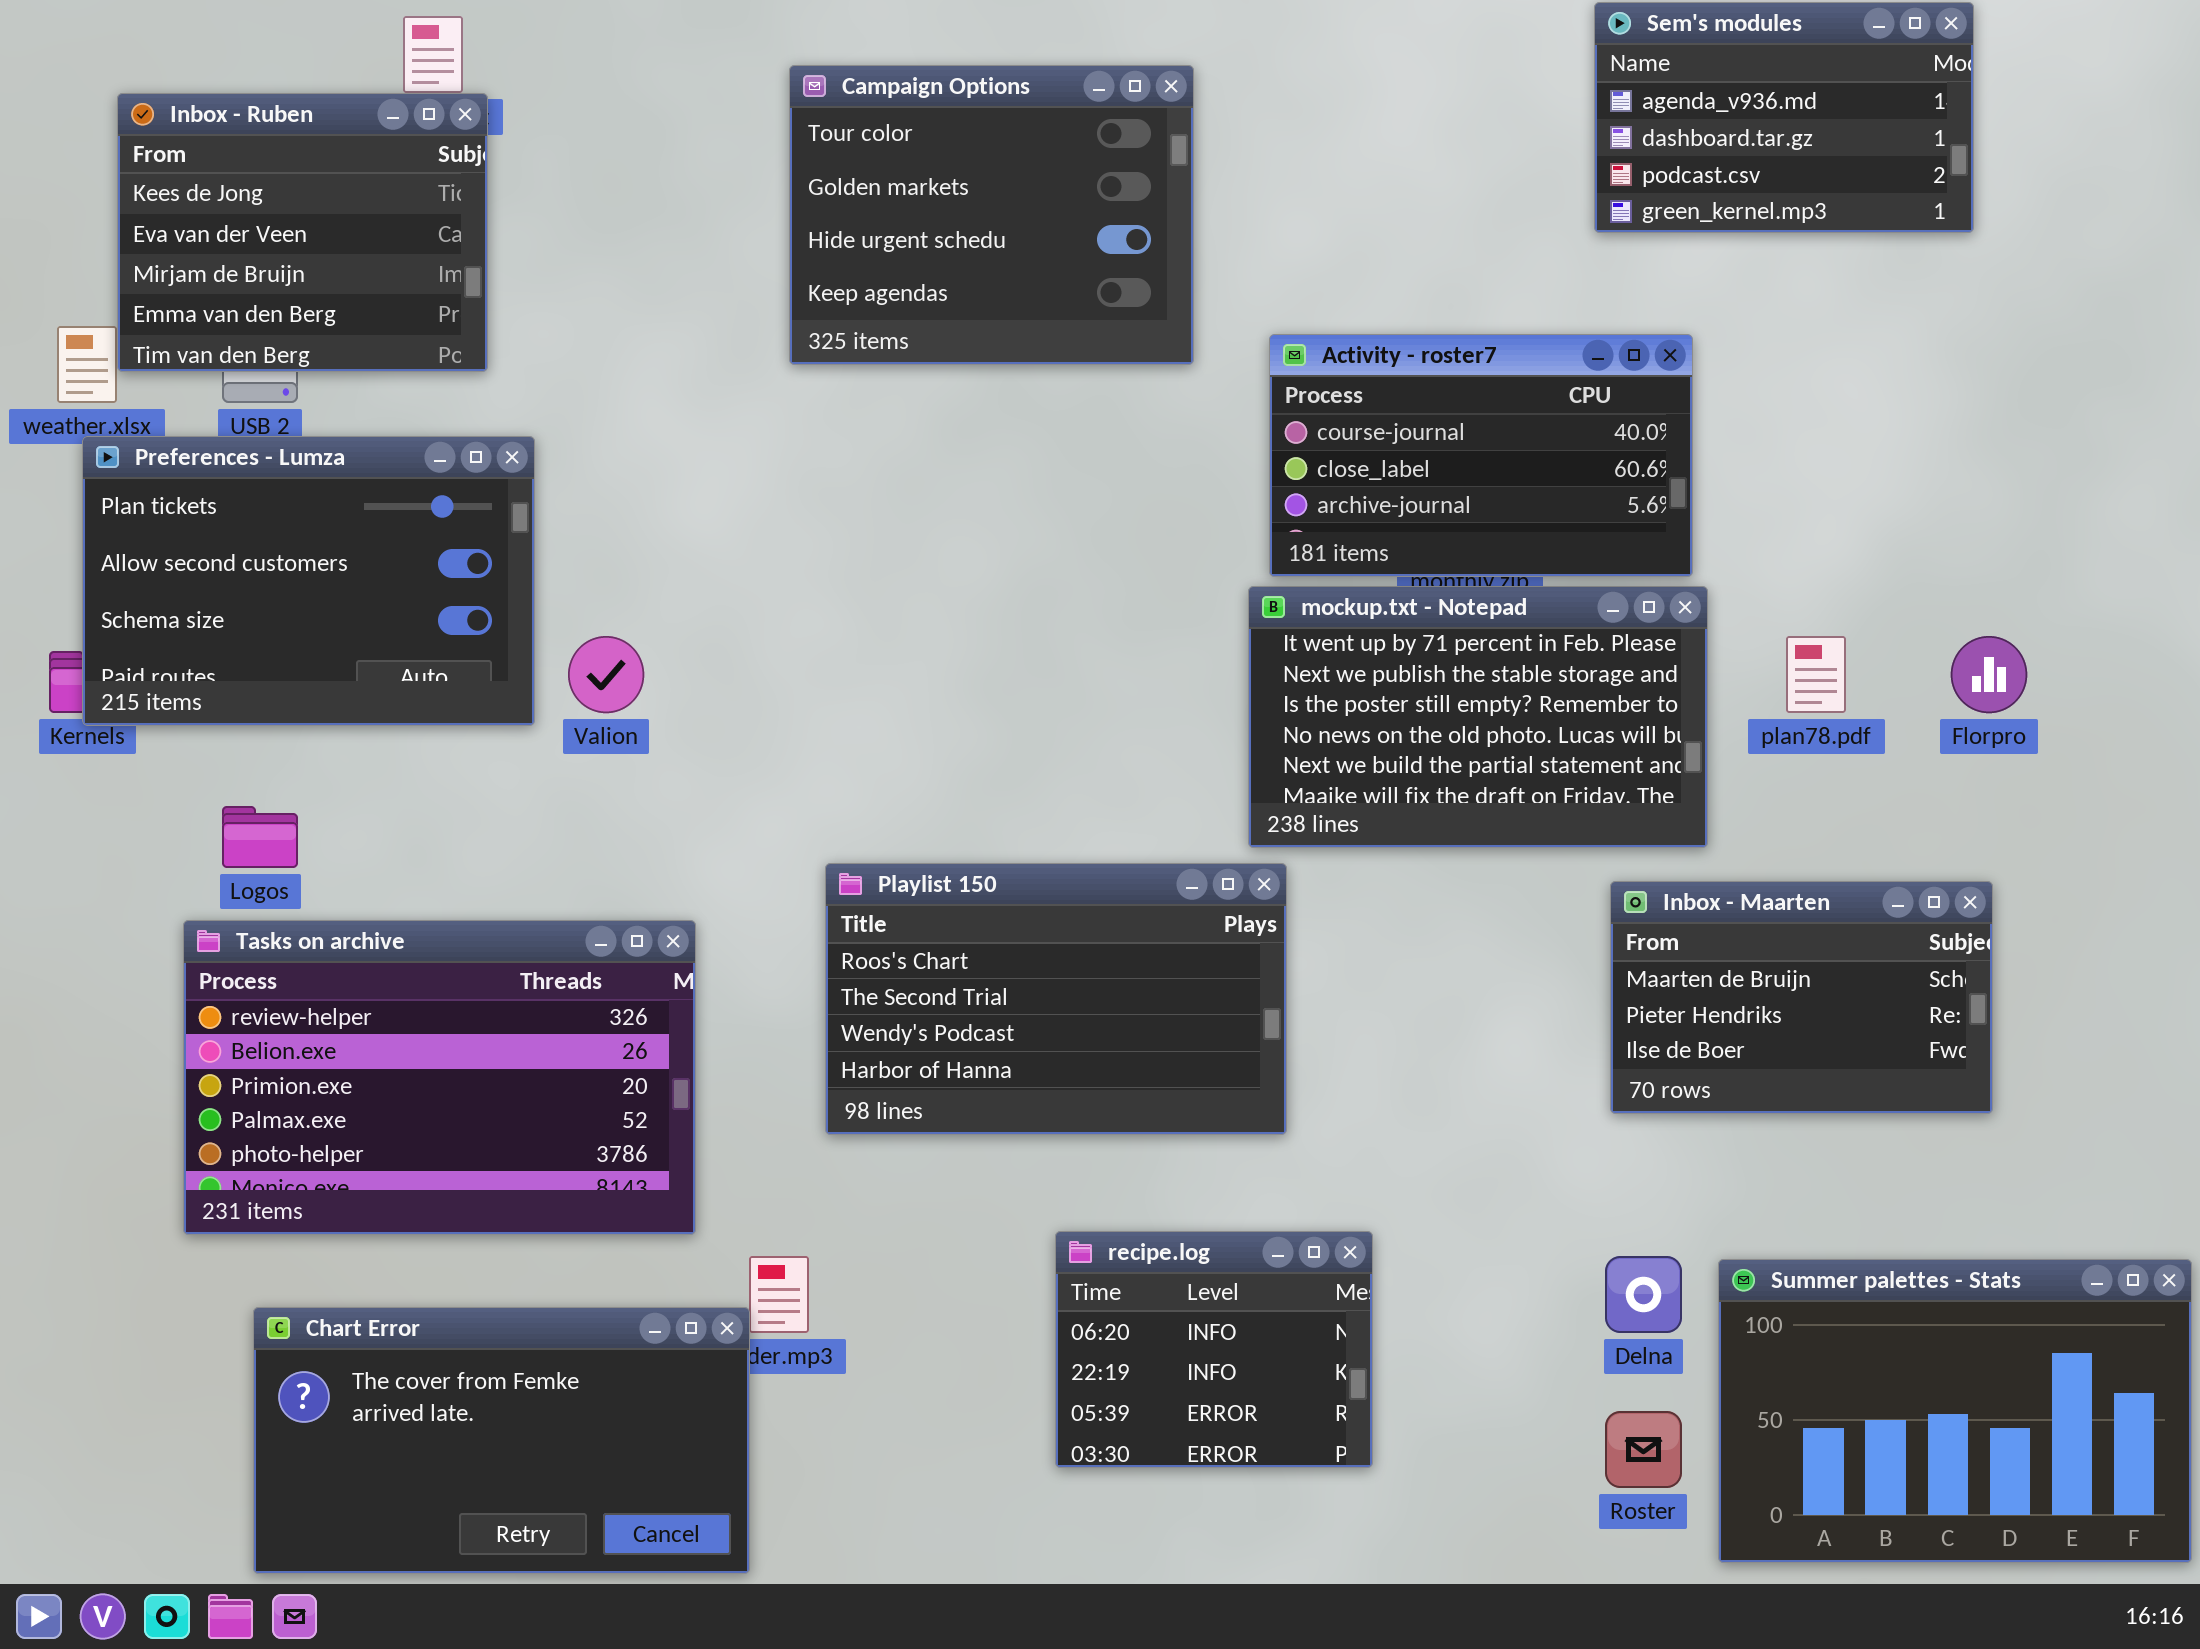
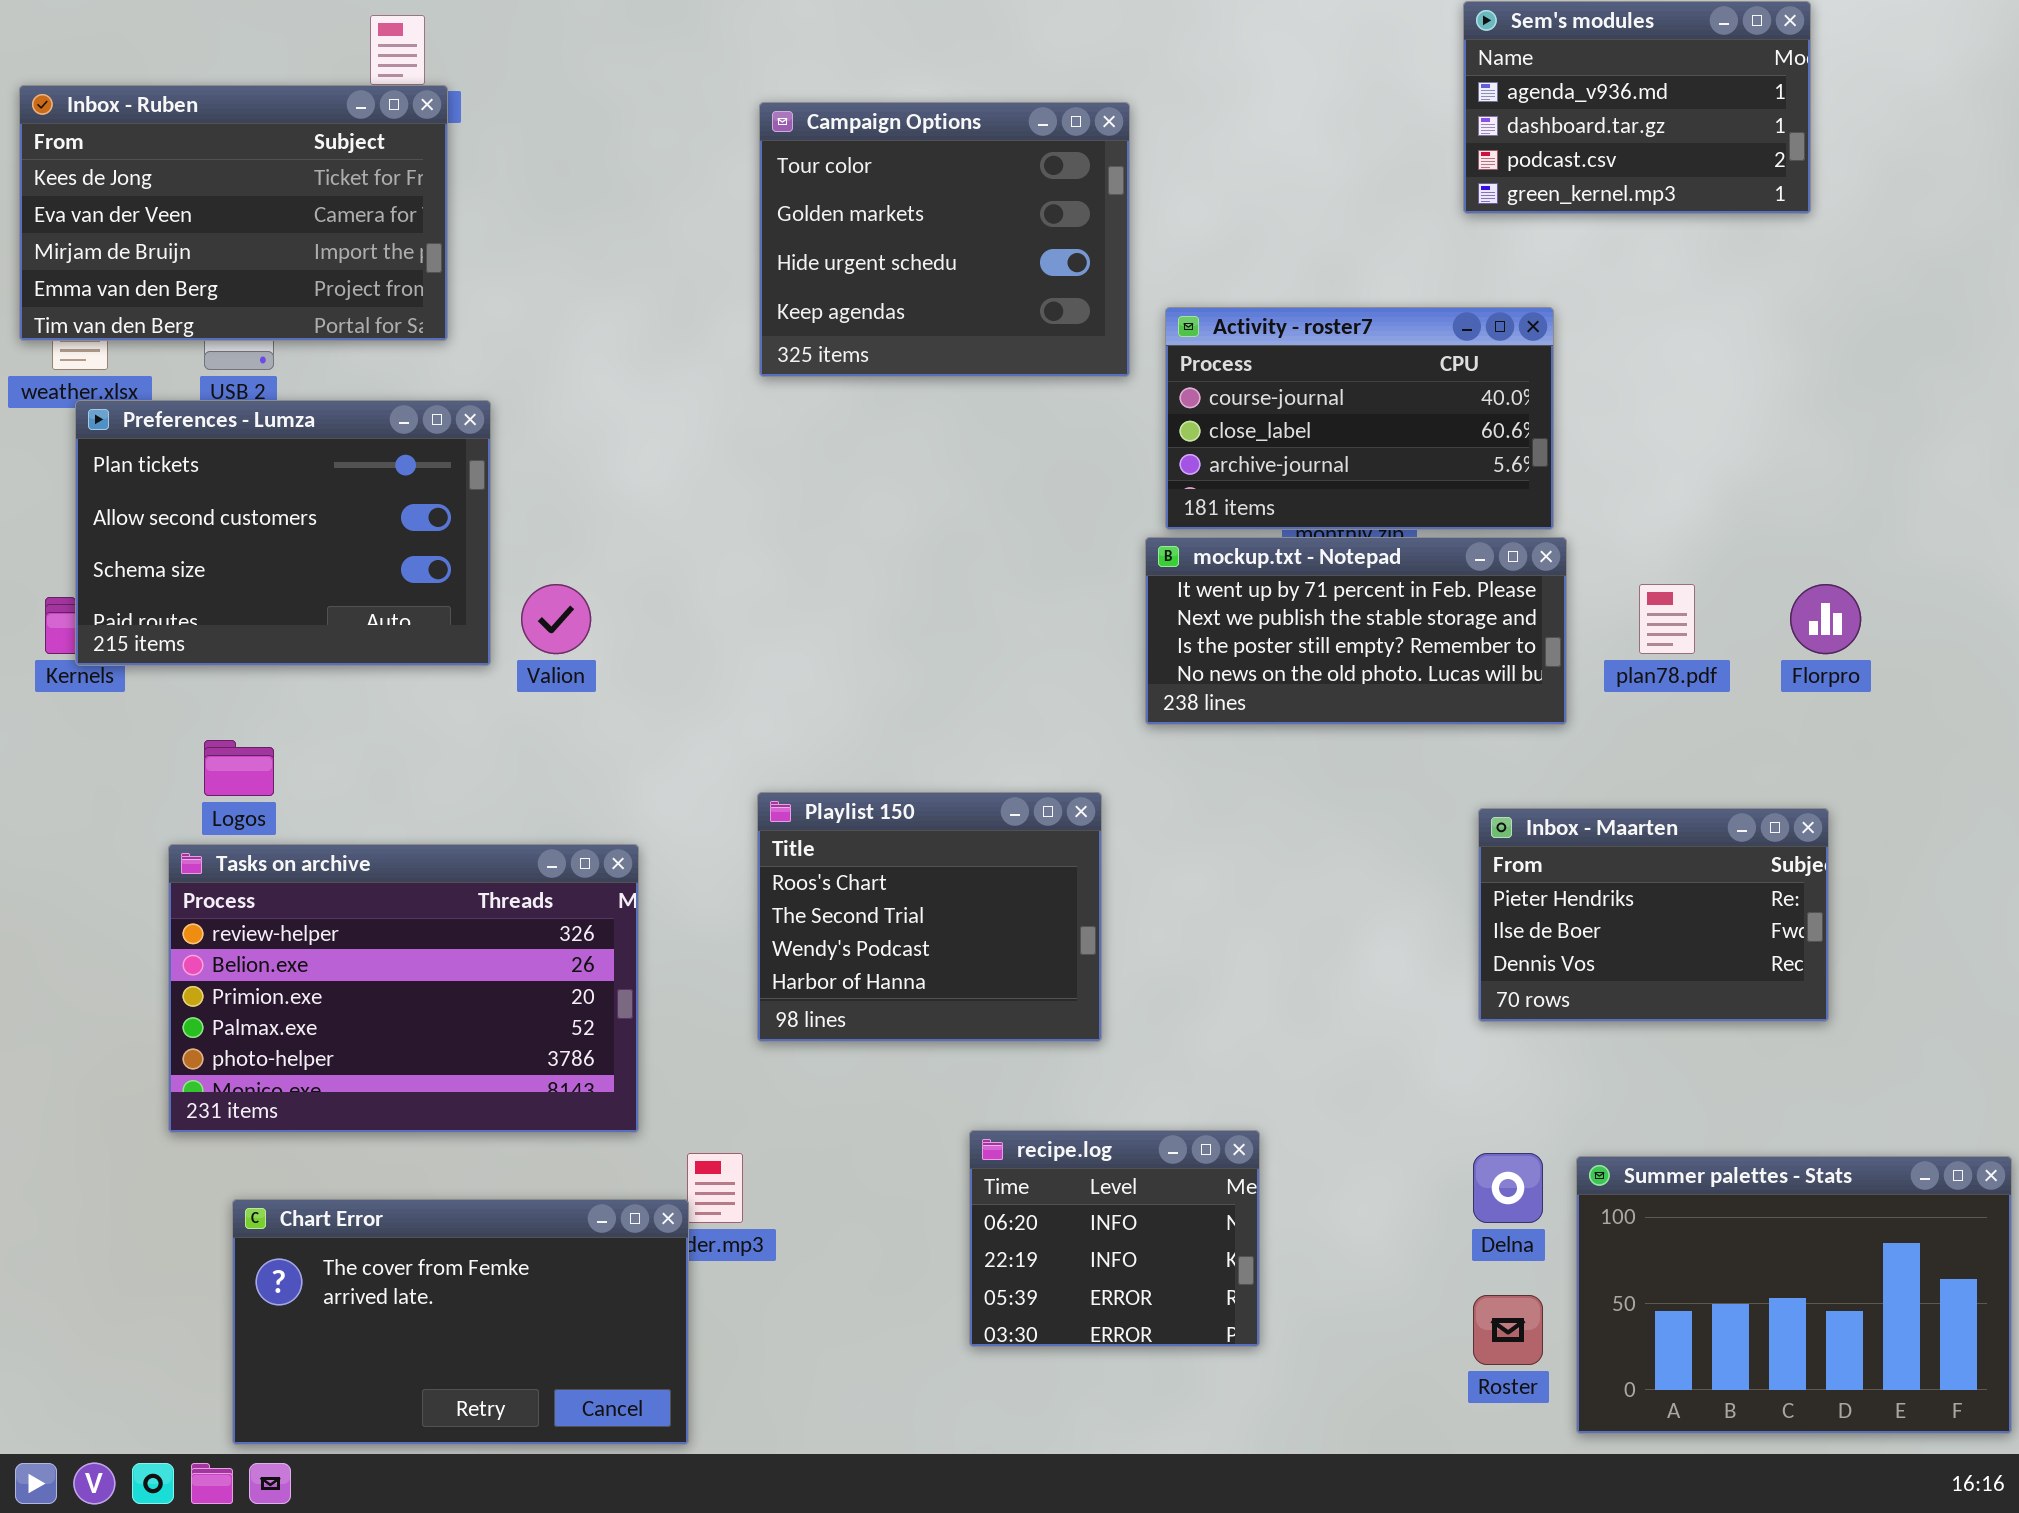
Campaign Options: [789,65,1194,365] -> [759,102,1130,377], moved
Inbox - Ruben: [117,93,488,372] -> [19,85,448,341], resized
mockup.txt - Notepad: [1248,586,1708,848] -> [1145,537,1567,725], resized
Playlist 150: [825,863,1287,1135] -> [757,792,1102,1042], resized
Inbox - Maarten: [1610,881,1993,1114] -> [1478,808,1829,1022], scrolled down 1 row

